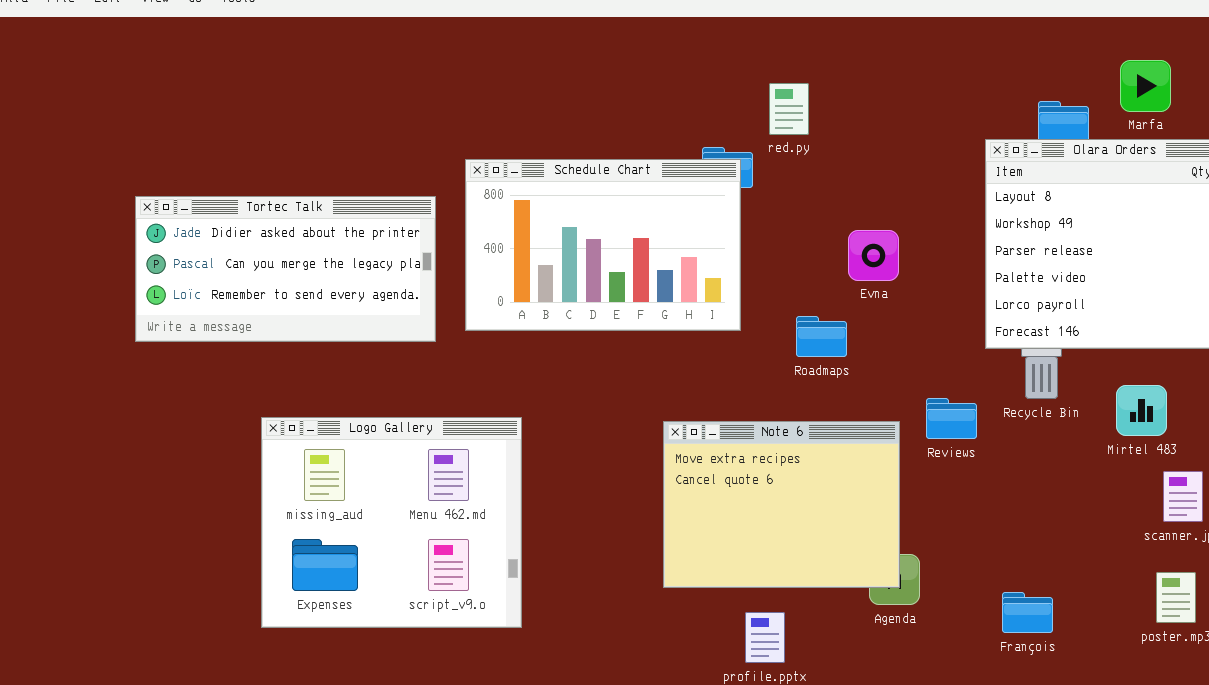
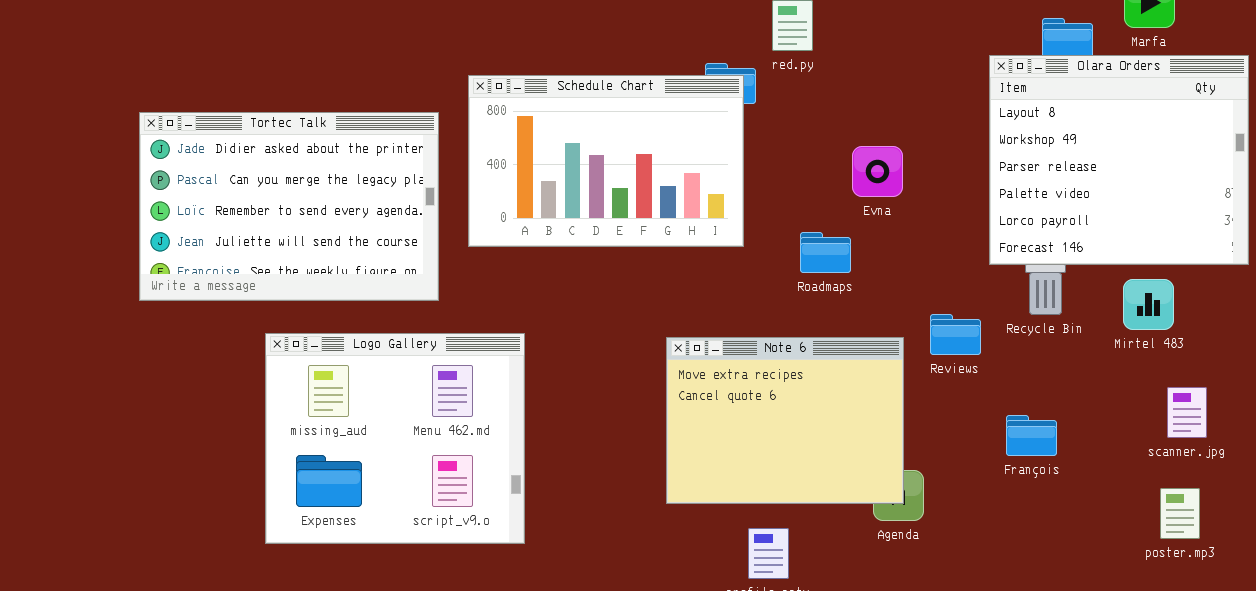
Tortec Talk: [135,196,436,342] -> [139,112,439,301], resized
Mirtel 483: [1116,385,1167,436] -> [1123,279,1174,330], moved
François: [1002,592,1053,633] -> [1006,415,1057,456], moved

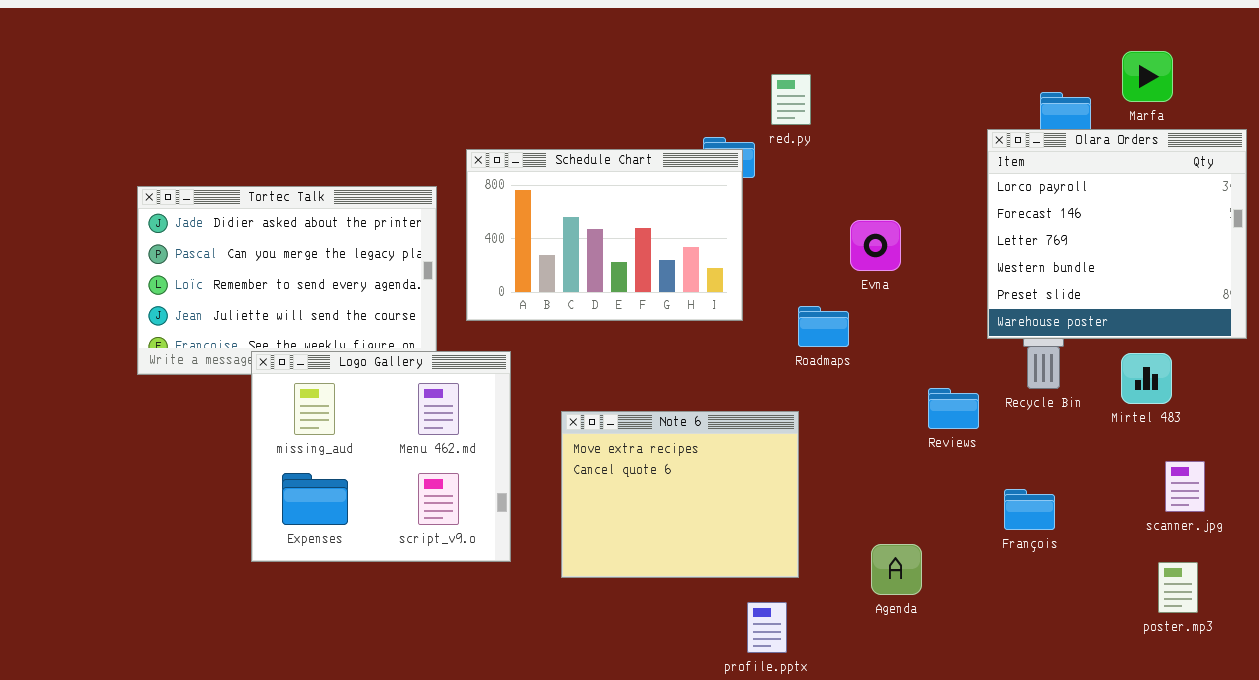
Olara Orders: [989,55,1249,265] -> [987,129,1247,339], scrolled down 4 rows
Logo Gallery: [265,333,525,544] -> [251,351,511,562], moved
Note 6: [666,337,904,504] -> [561,411,799,578], moved

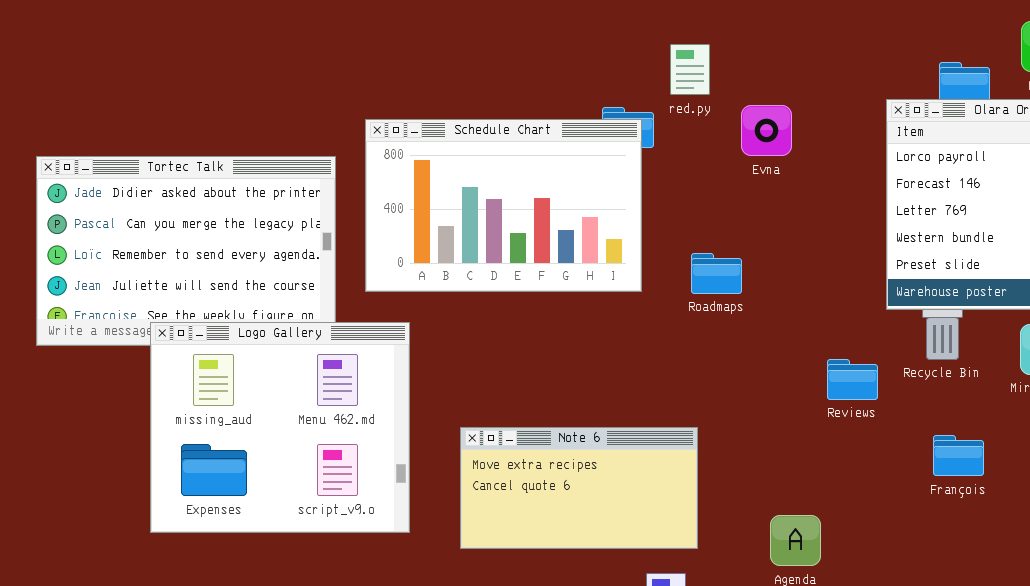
Evna: [850,220,901,271] -> [741,105,792,156], moved
Roadmaps: [798,306,849,347] -> [691,253,742,294], moved
Note 6: [561,411,799,578] -> [460,427,698,549], resized
François: [1004,489,1055,530] -> [933,435,984,476], moved

